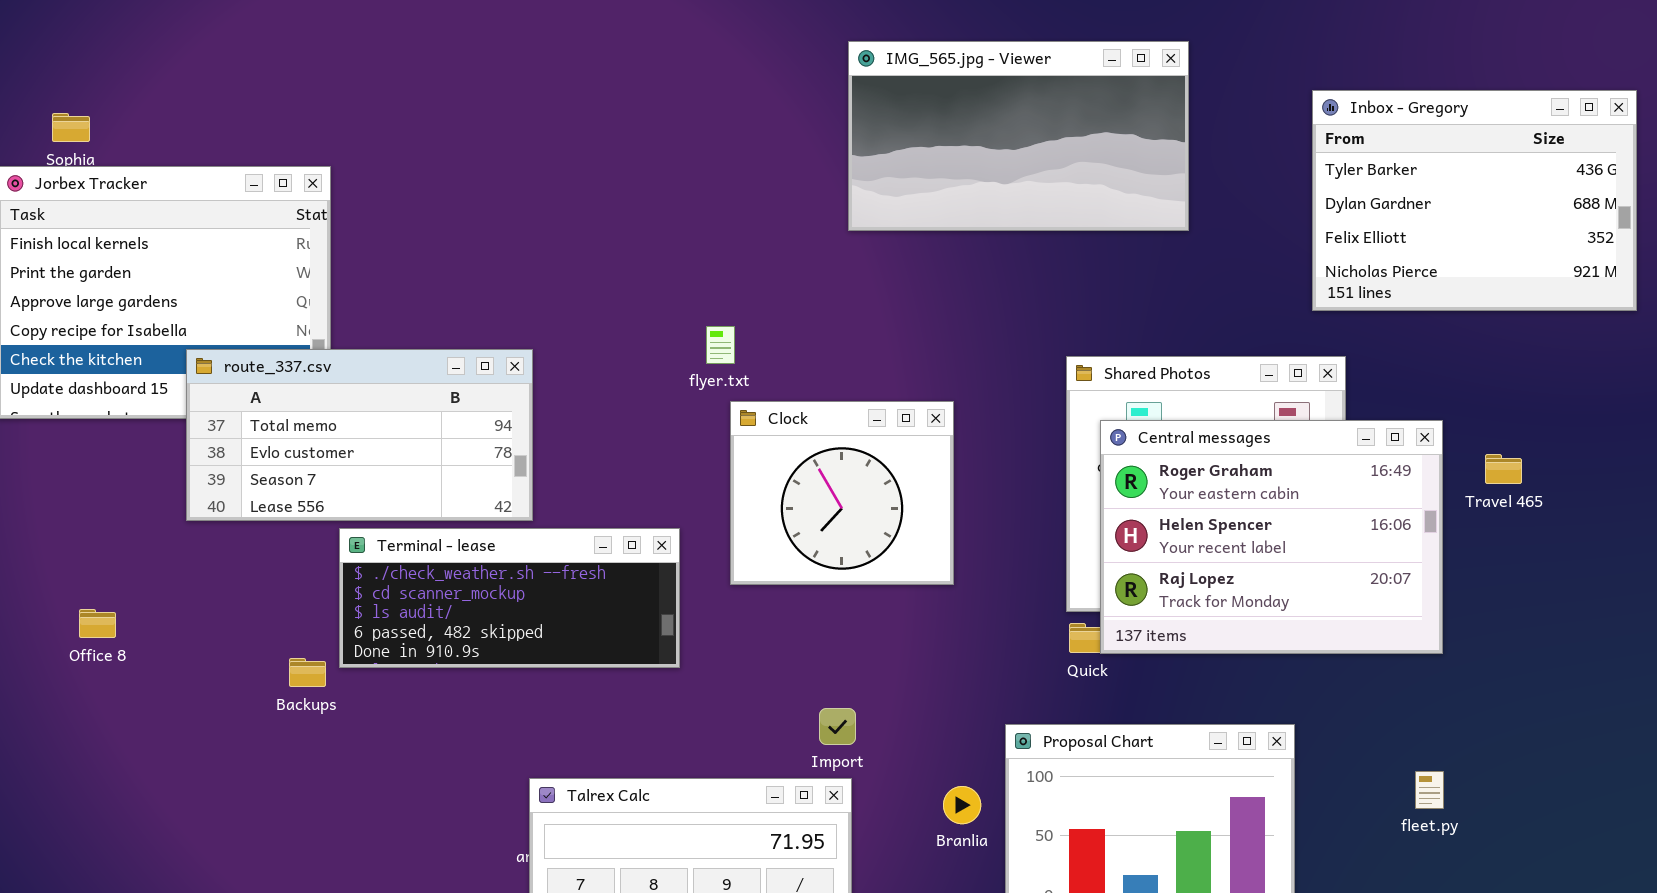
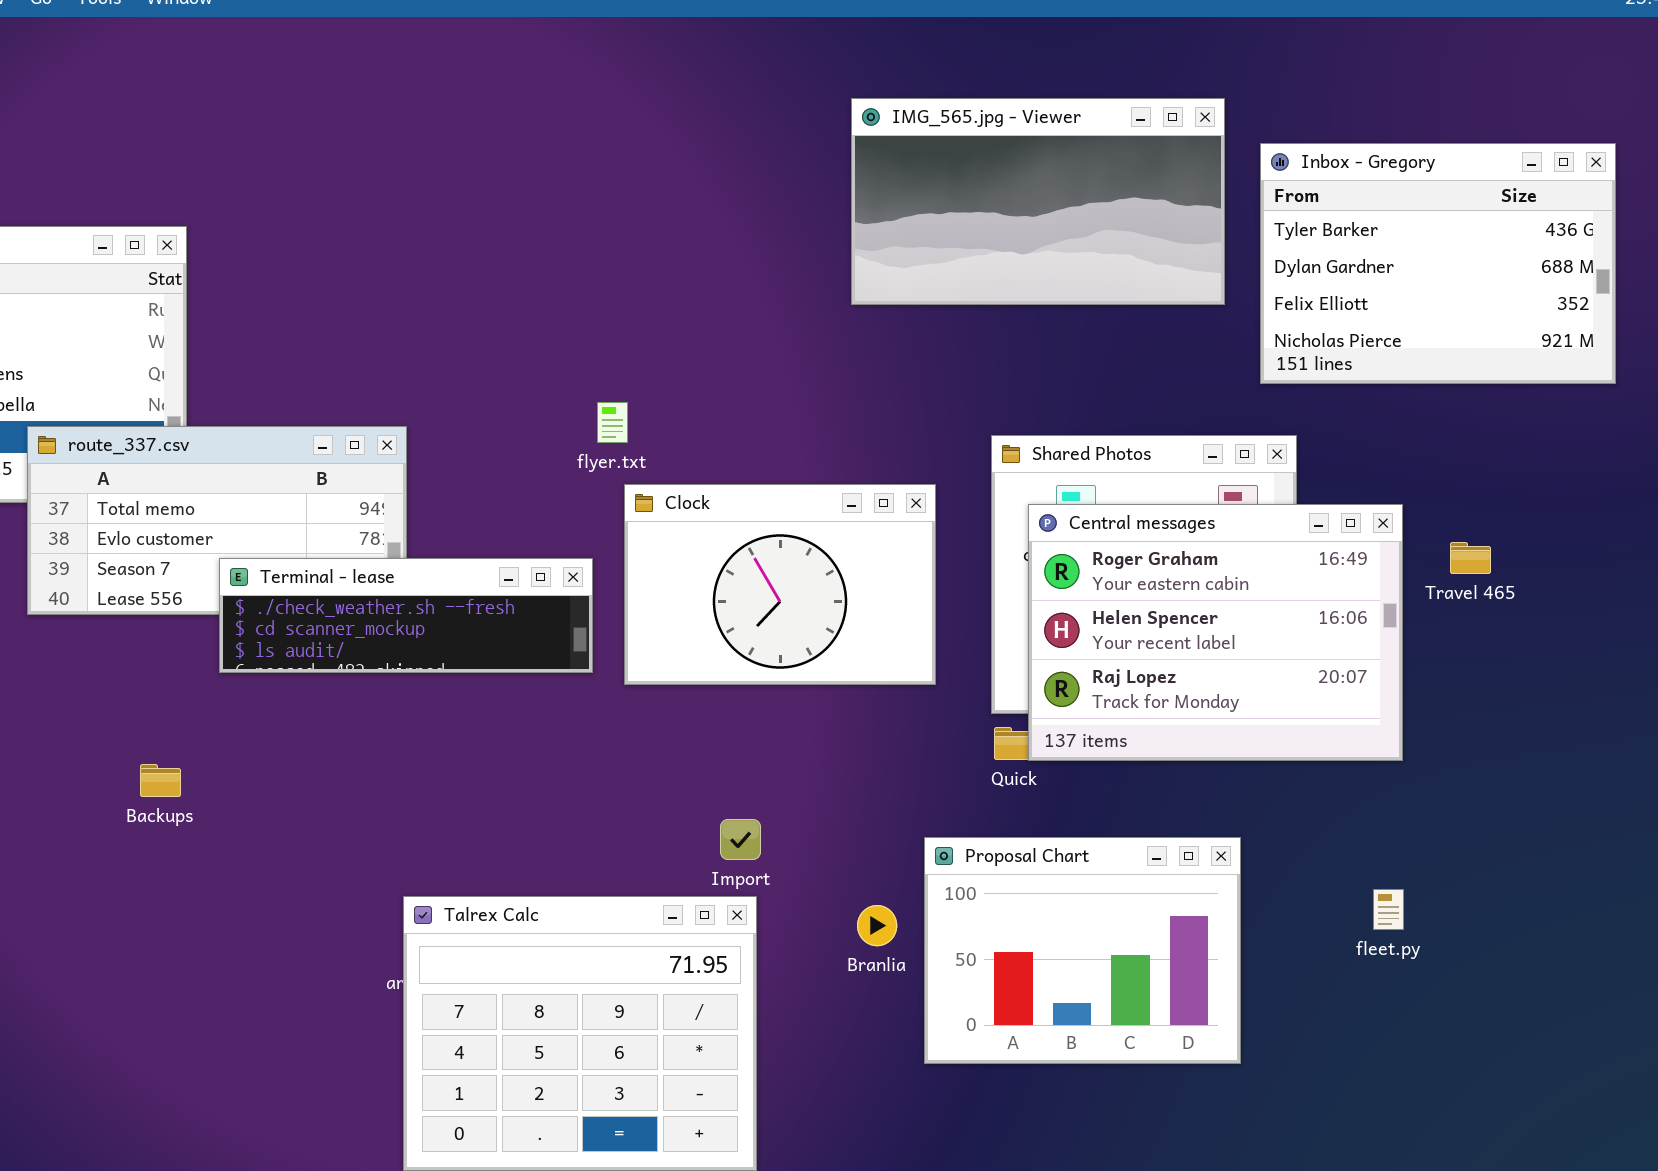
IMG_565.jpg - Viewer: [848,41,1189,231] -> [851,98,1225,305], moved
Clock: [730,401,954,585] -> [624,484,936,685], resized
Terminal - lease: [339,528,680,668] -> [219,558,593,673], moved, resized

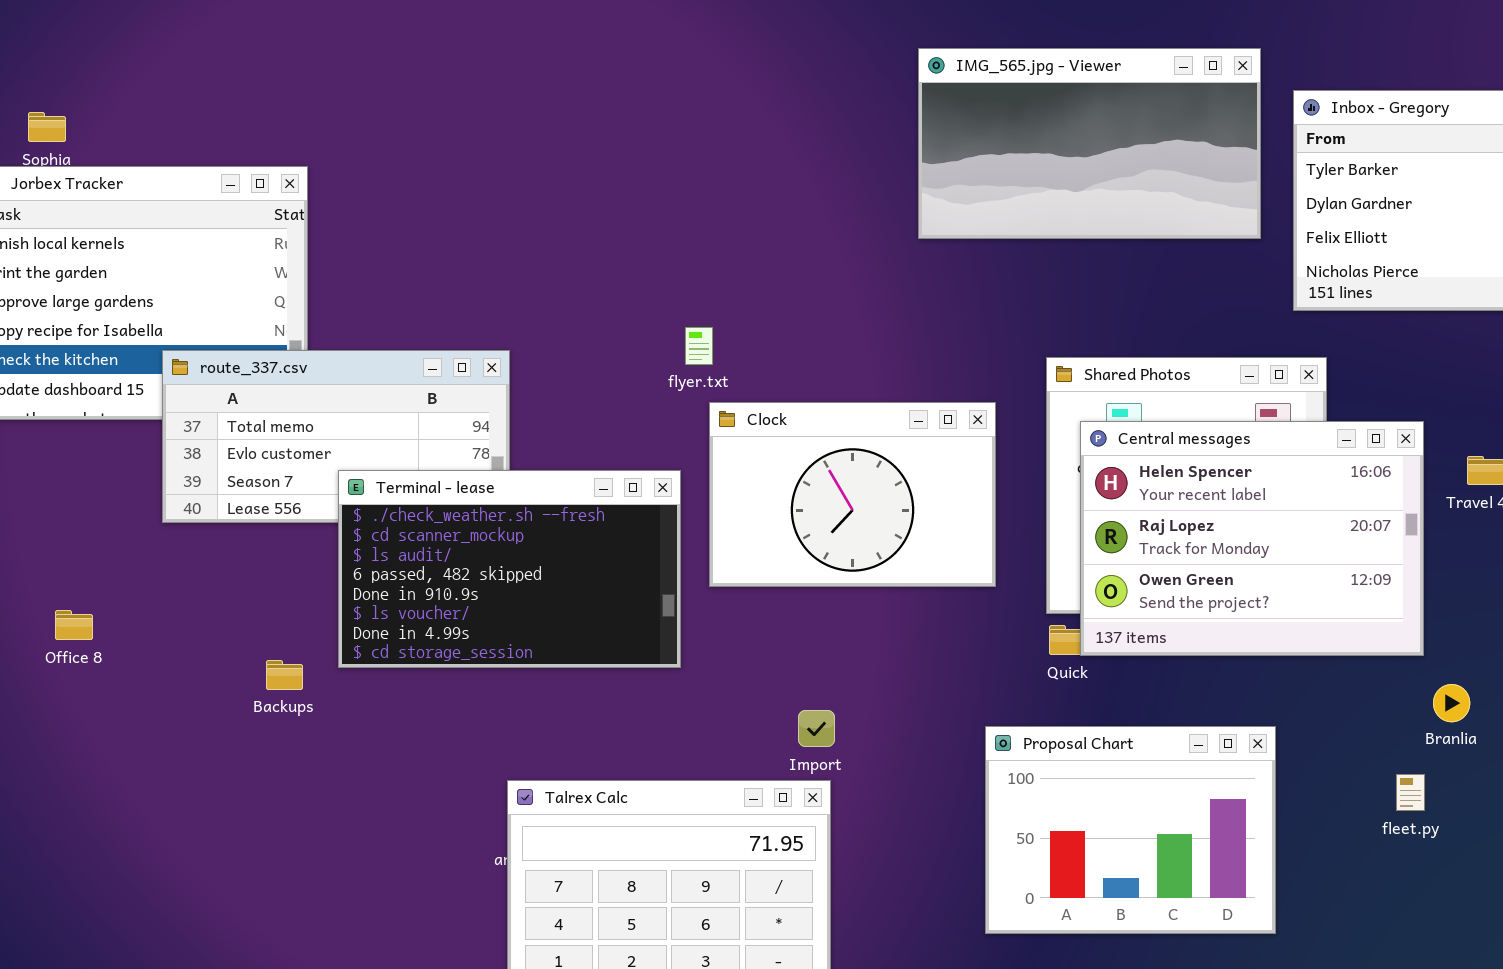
Central messages: [1028,504,1403,761] -> [1080,421,1424,656], scrolled down 1 row
Terminal - lease: [219,558,593,673] -> [338,470,681,668], resized
Branlia: [857,905,897,946] -> [1433,684,1470,722], moved

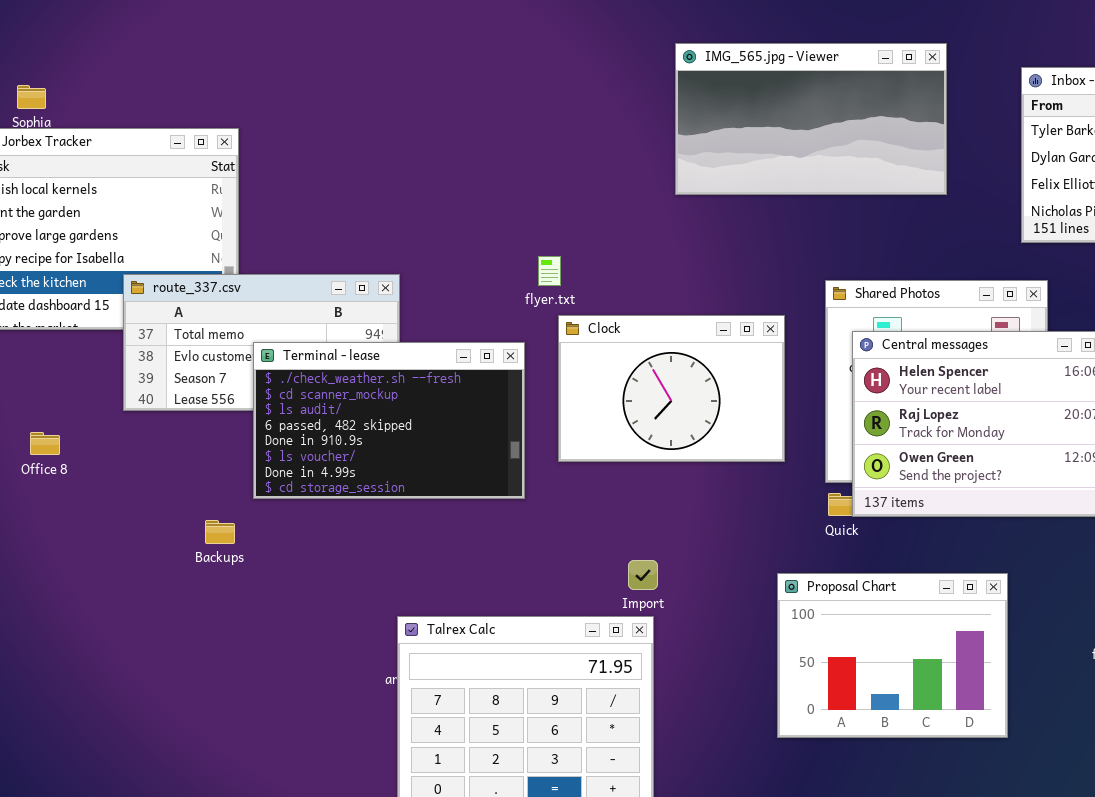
IMG_565.jpg - Viewer: [918,48,1261,239] -> [675,43,947,195], moved
Terminal - lease: [338,470,681,668] -> [253,342,525,499], moved
Office 8: [55,610,93,640] -> [30,432,60,455], moved

